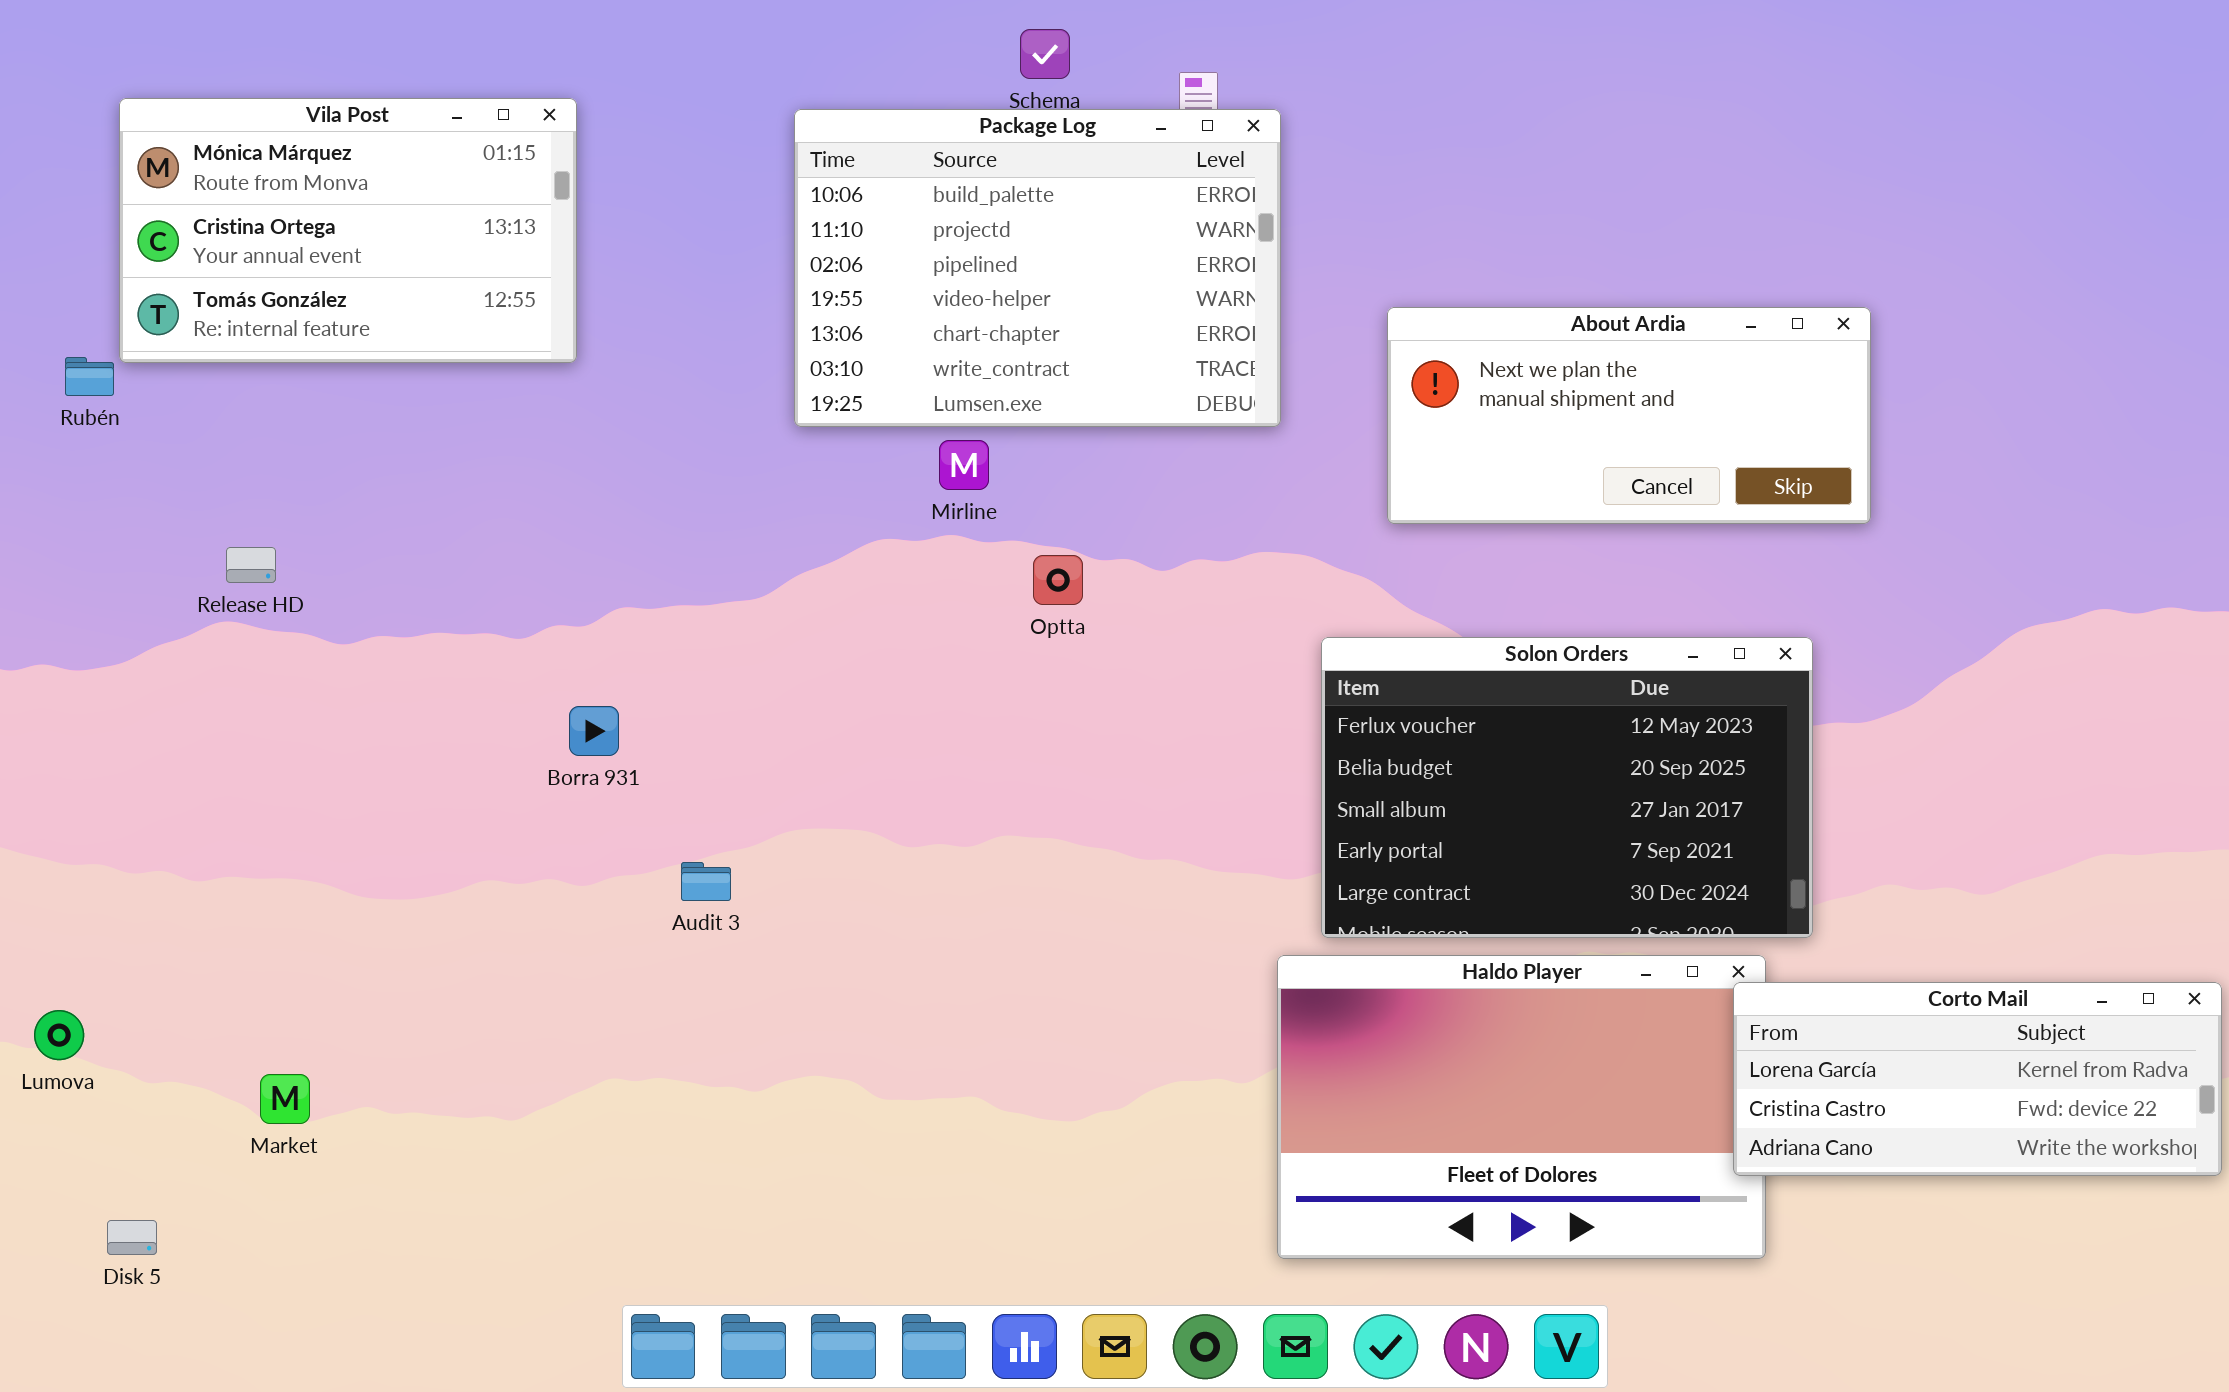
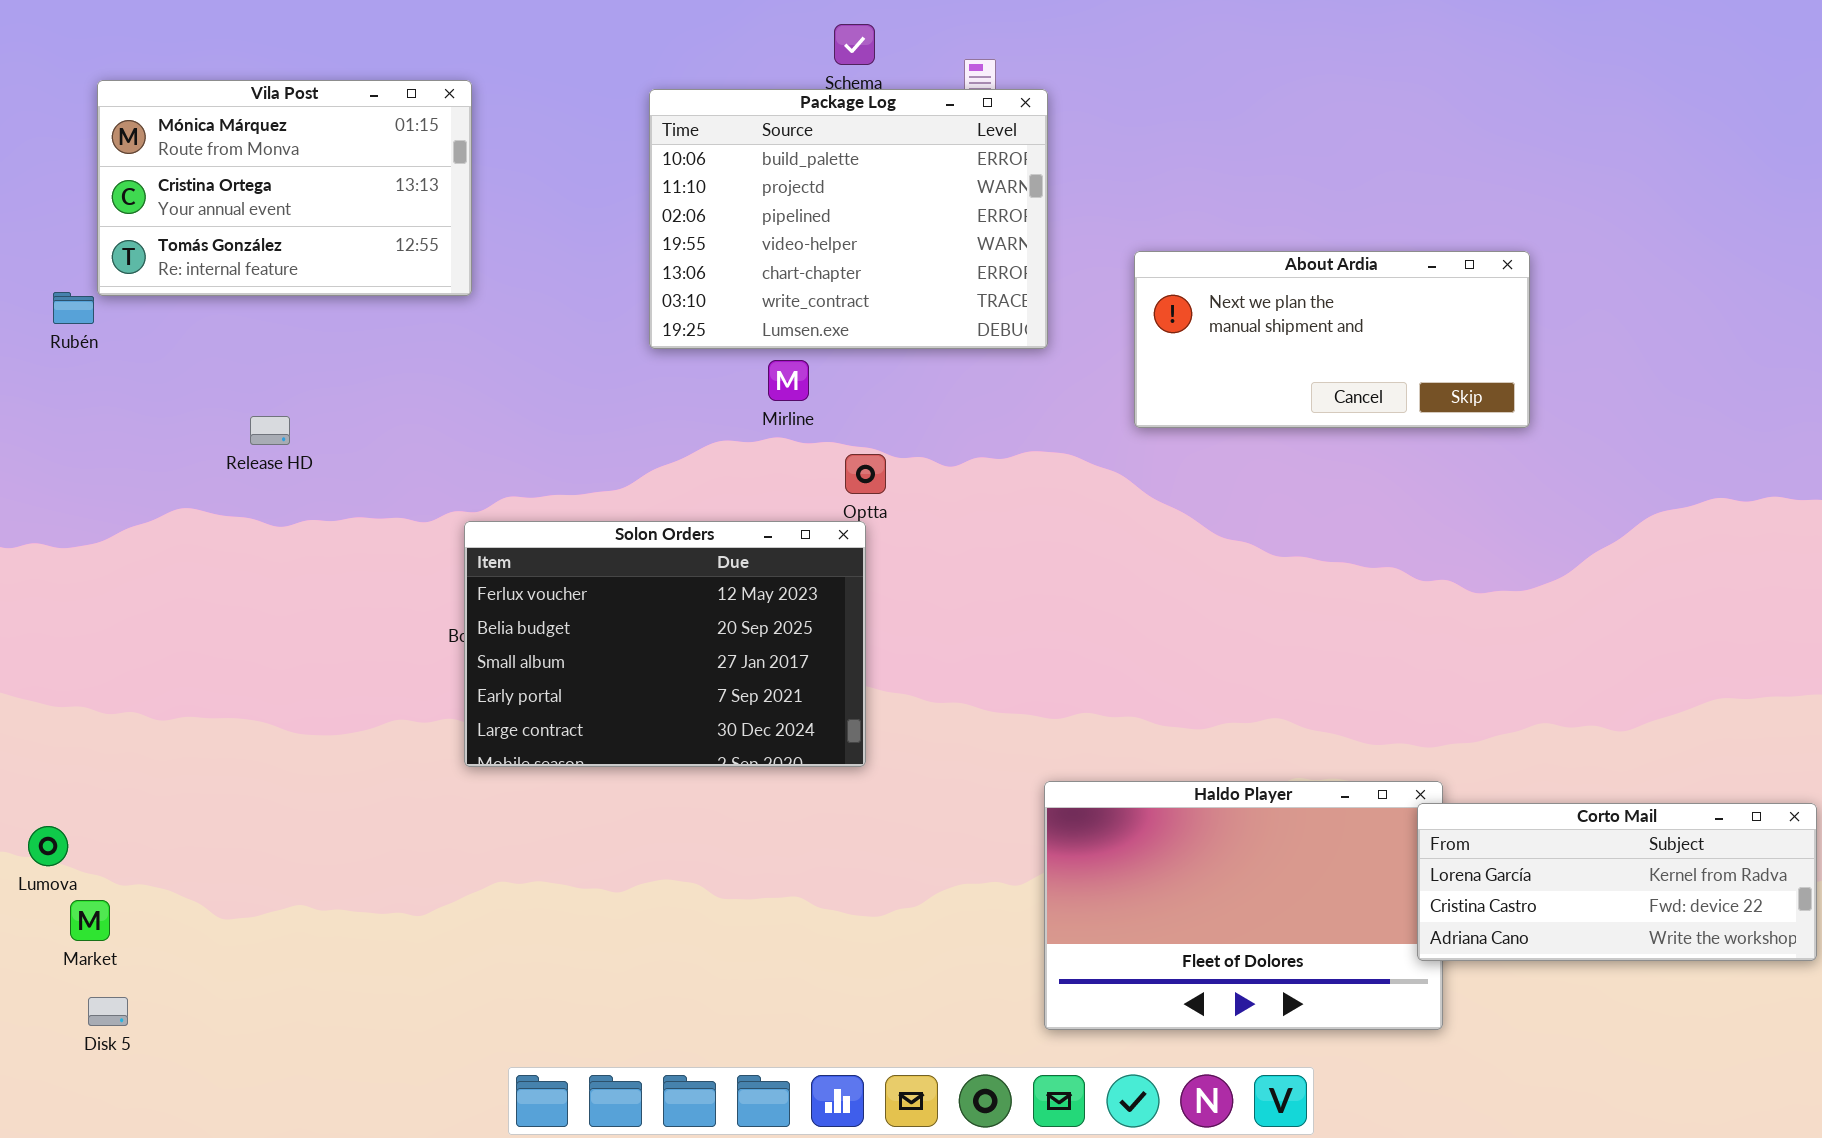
Release HD: [226,547,276,583] -> [250,416,290,445], moved
Solon Orders: [1321,637,1813,938] -> [464,521,866,767], moved
Market: [260,1074,310,1124] -> [70,900,110,941], moved

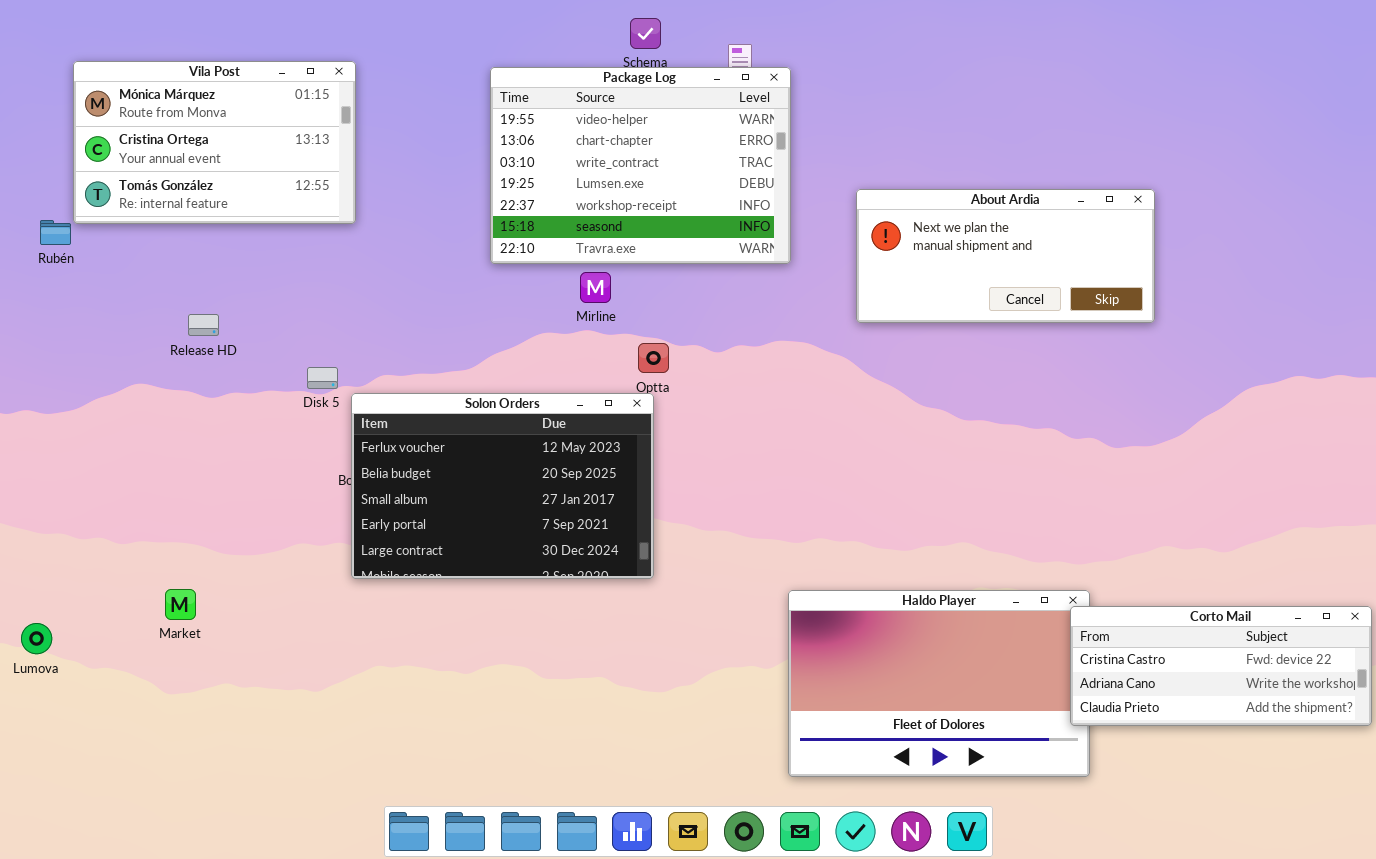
Package Log: [649,89,1048,349] -> [490,67,791,264], scrolled down 3 rows
Corto Mail: [1417,803,1817,961] -> [1070,606,1372,726], scrolled down 1 row
Market: [70,900,110,941] -> [165,589,196,620], moved
Disk 5: [88,997,128,1026] -> [307,367,338,389], moved

